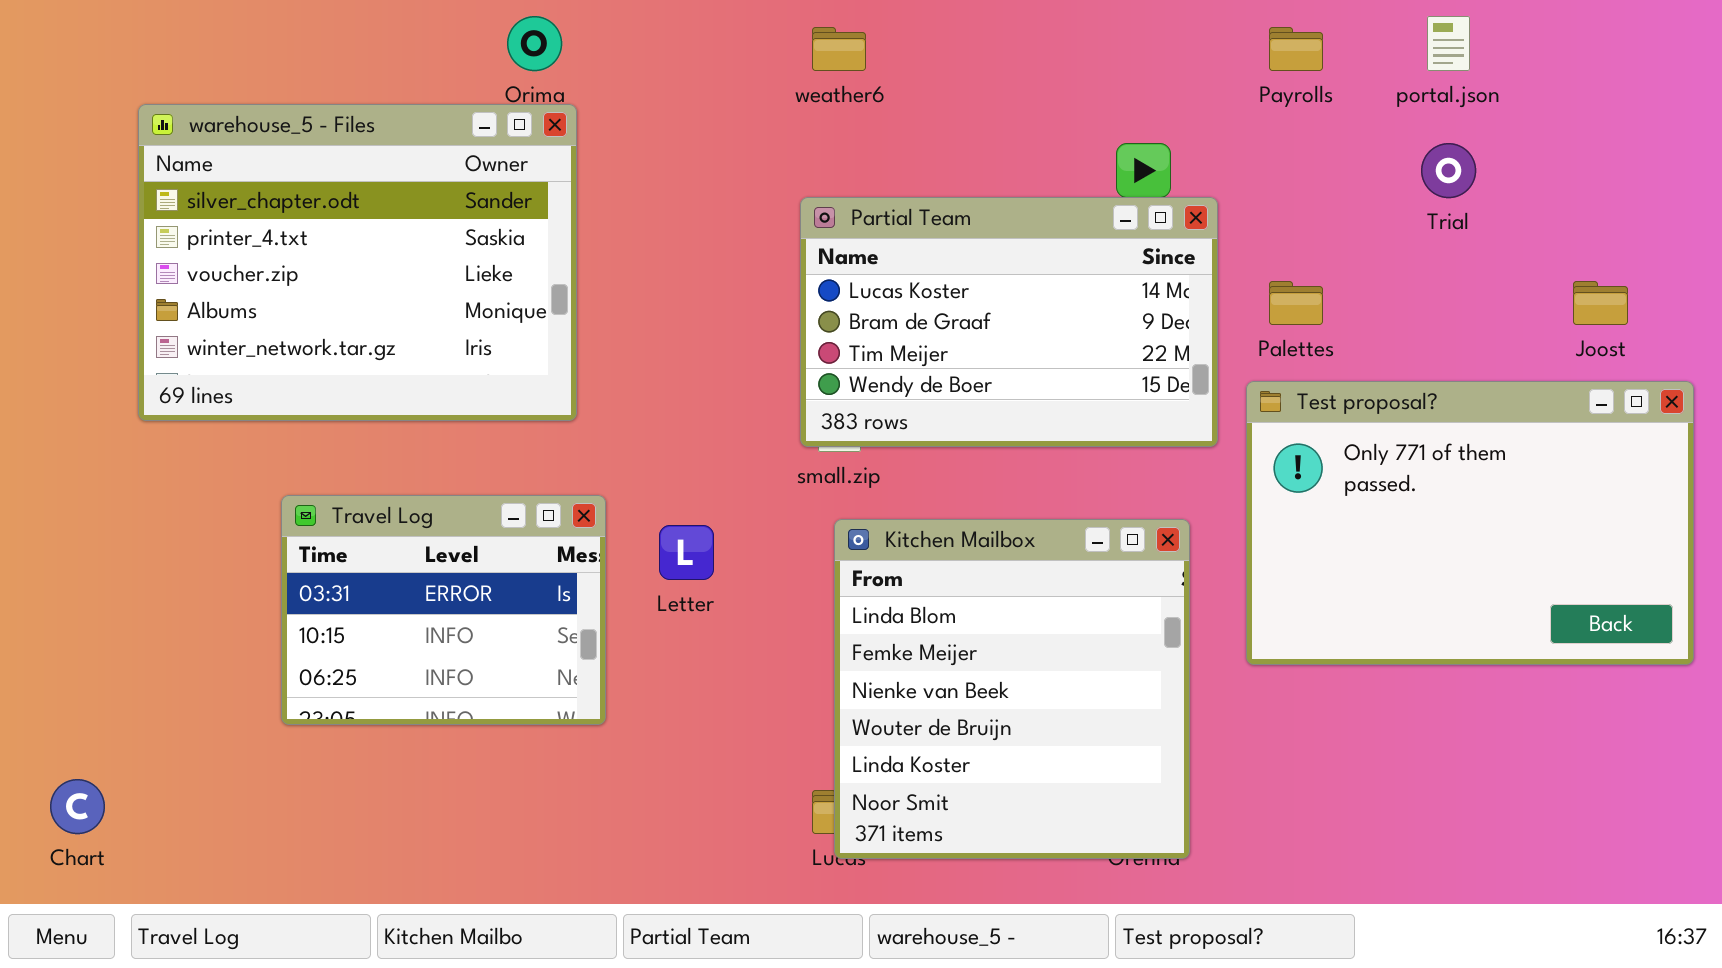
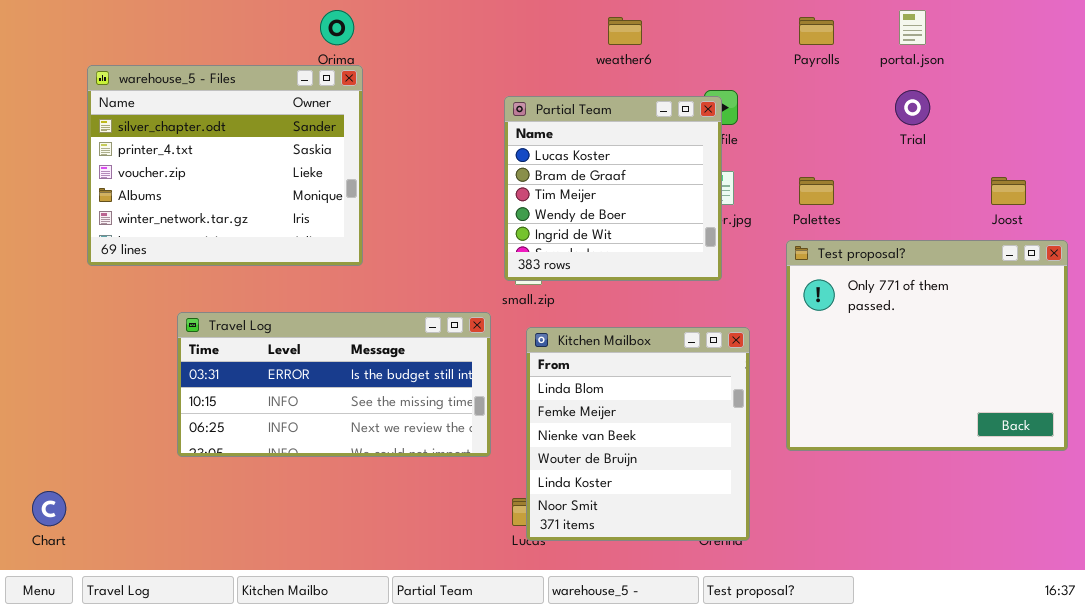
weather6: [812,27,866,71] -> [608,17,642,45], moved
Partial Team: [800,197,1218,447] -> [504,96,722,281], resized
Test proposal?: [1246,381,1694,665] -> [786,240,1068,451], resized
Travel Log: [281,495,606,725] -> [177,312,491,457], resized

